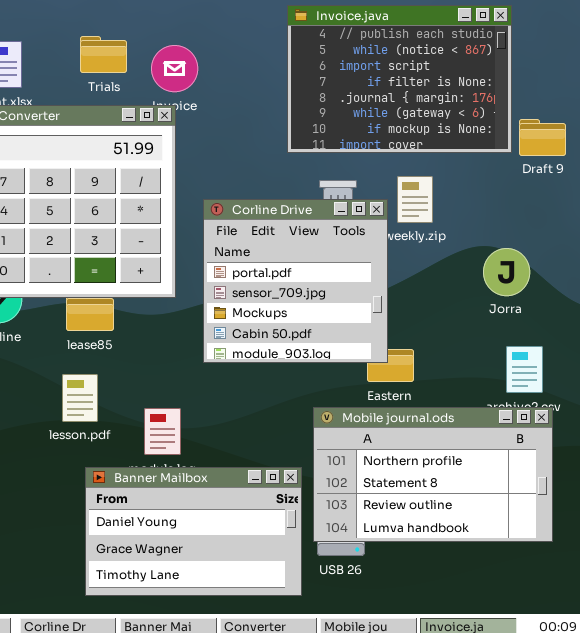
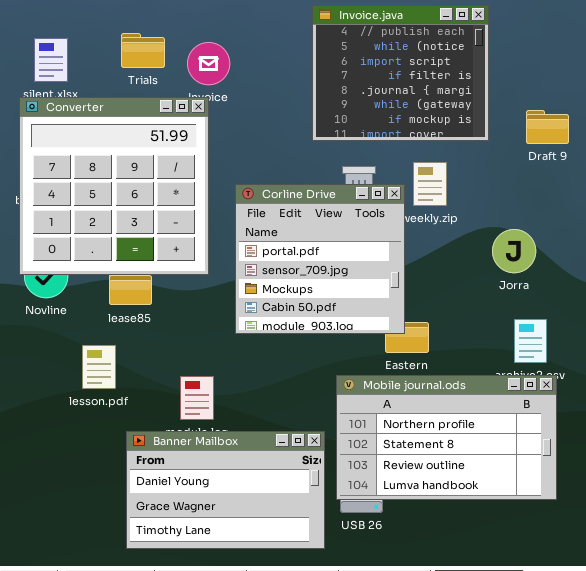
Invoice.java: [287,5,512,153] -> [312,5,489,141], resized
lesson.pdf: [62,374,98,422] -> [82,345,116,389], moved

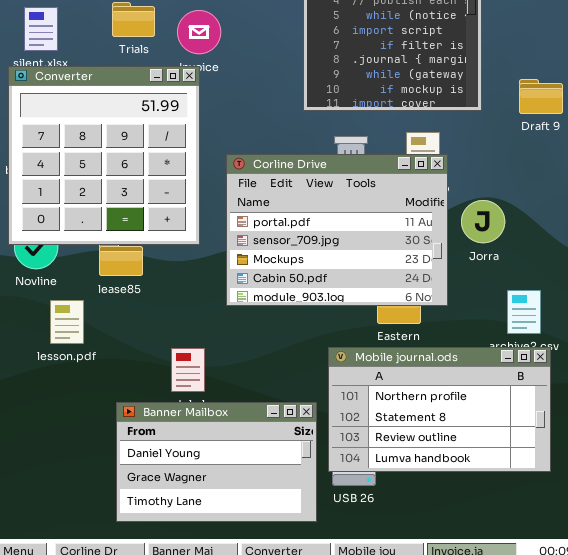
Corline Drive: [235,184,405,334] -> [226,154,448,306], resized
Jorra: [492,229,536,273] -> [461,200,505,243], moved
lesson.pdf: [82,345,116,389] -> [50,300,84,344], moved

